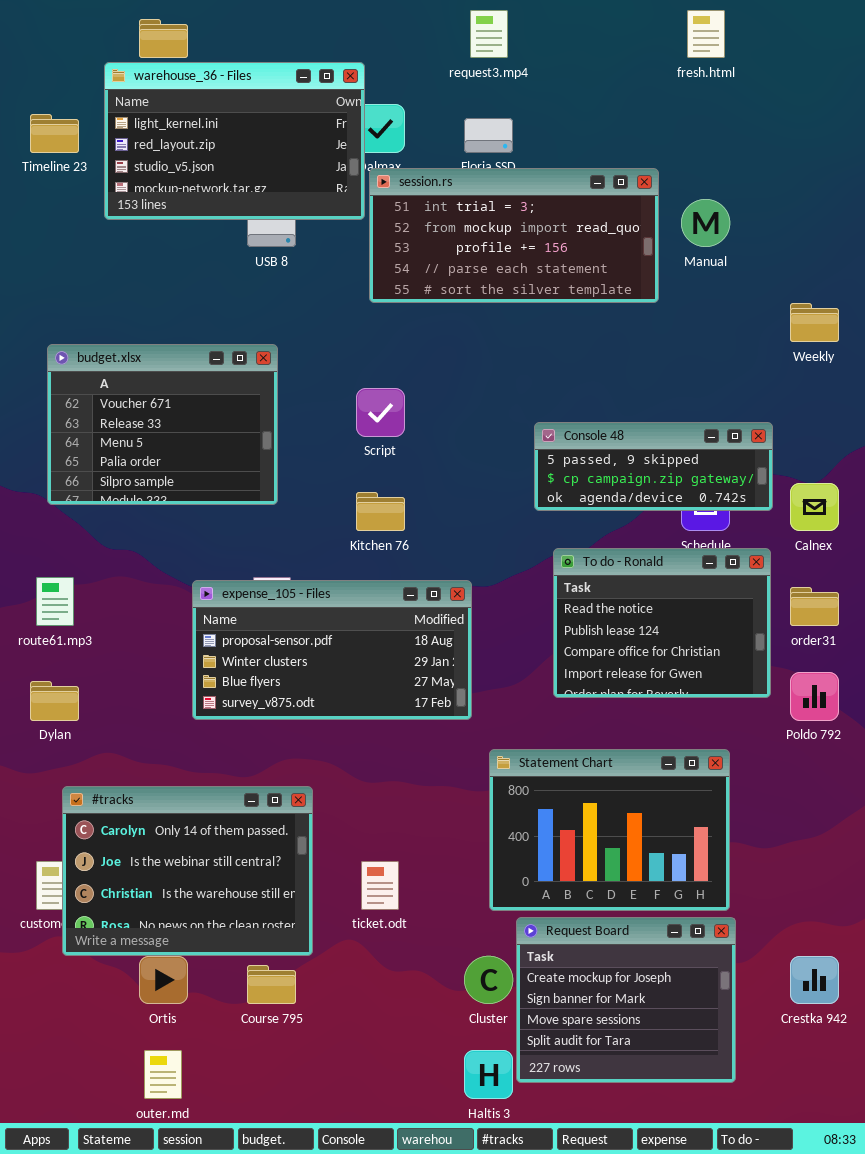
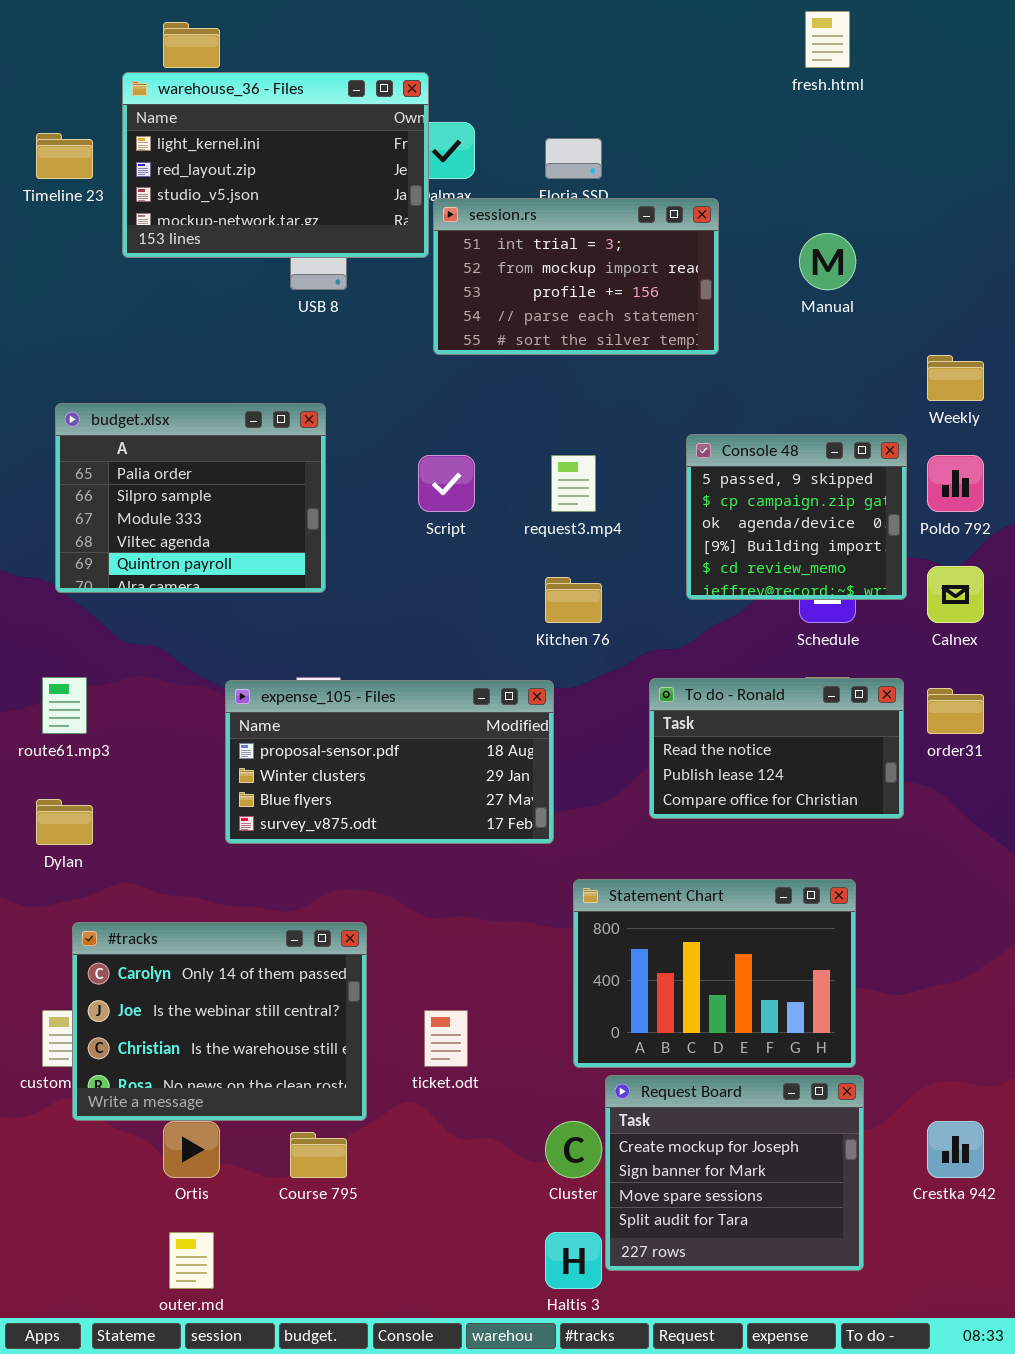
request3.mp4: [470,10,508,58] -> [551,455,596,512], moved
session.rs: [369,168,659,303] -> [433,198,719,355], resized
budget.xlsx: [47,344,278,505] -> [55,403,326,593], scrolled down 3 rows
Console 48: [534,422,773,511] -> [686,434,907,600], resized
Kitchen 76: [356,492,405,531] -> [545,577,602,623], moved
To do - Ronald: [553,548,771,698] -> [649,678,904,819], resized
Poldo 792: [790,672,839,721] -> [927,455,984,512], moved

